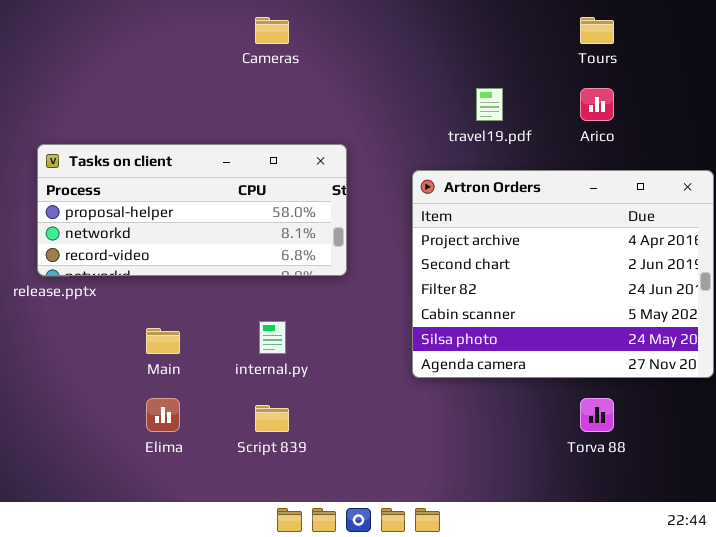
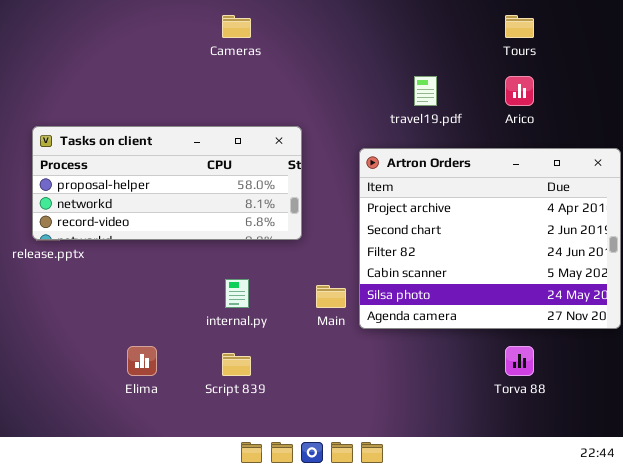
Main: [146,328,180,354] -> [316,285,346,308], moved

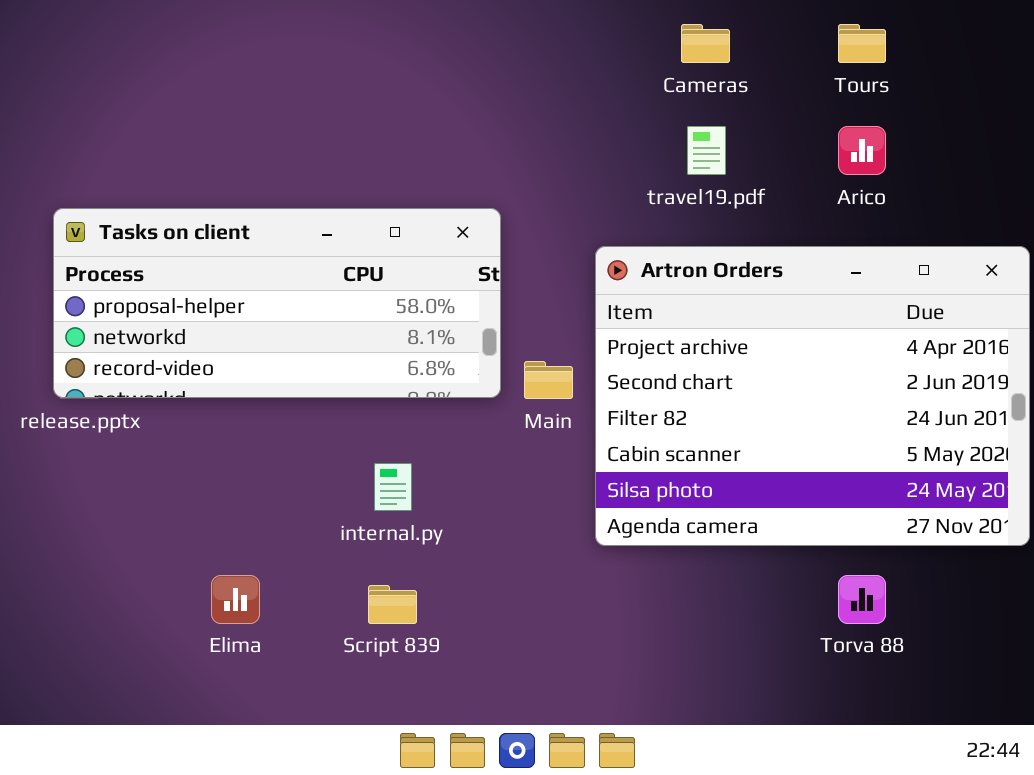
Cameras: [222,15,251,38] -> [681,24,730,63], moved
Main: [316,285,346,308] -> [524,361,573,399], moved

